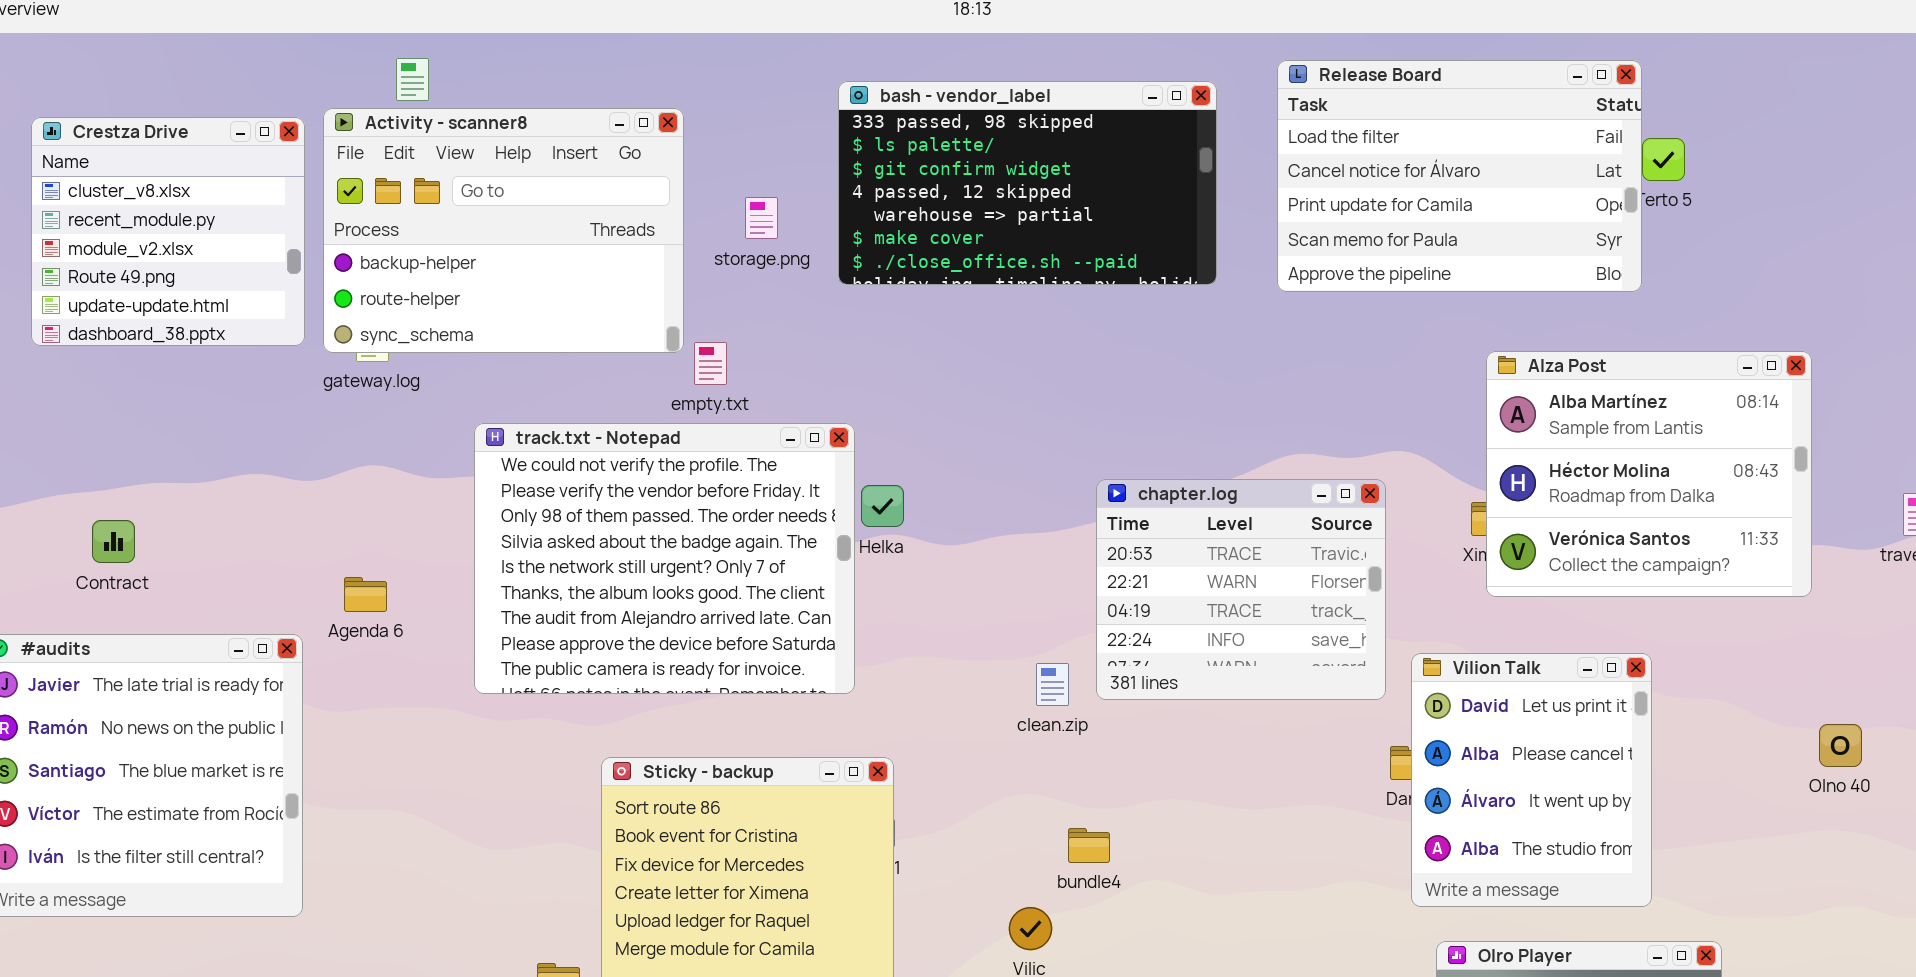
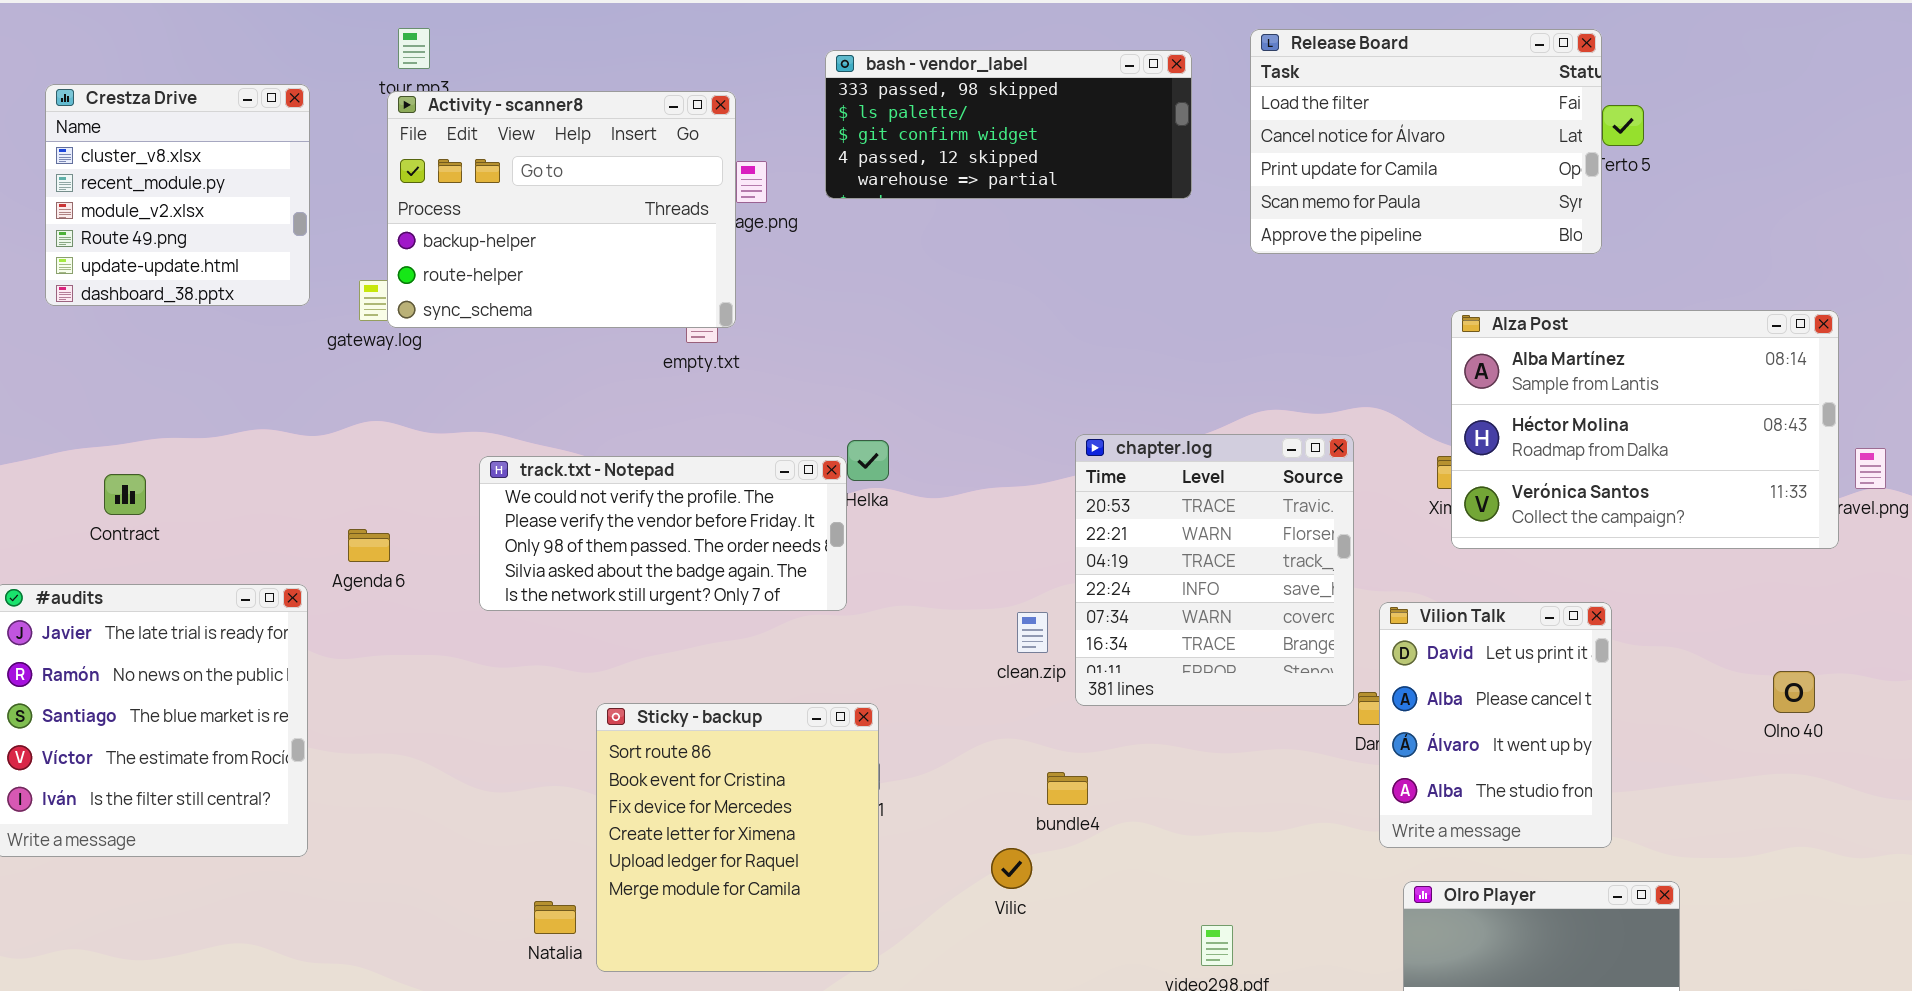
bash - vendor_label: [838,81,1217,285] -> [825,50,1192,199], resized
Activity - scanner8: [323,108,684,353] -> [387,91,736,328], moved
Alza Post: [1486,351,1812,597] -> [1451,310,1839,549], resized
track.txt - Notepad: [474,423,855,694] -> [479,456,847,611], moved, resized
chapter.log: [1096,479,1386,700] -> [1075,434,1354,706], resized

